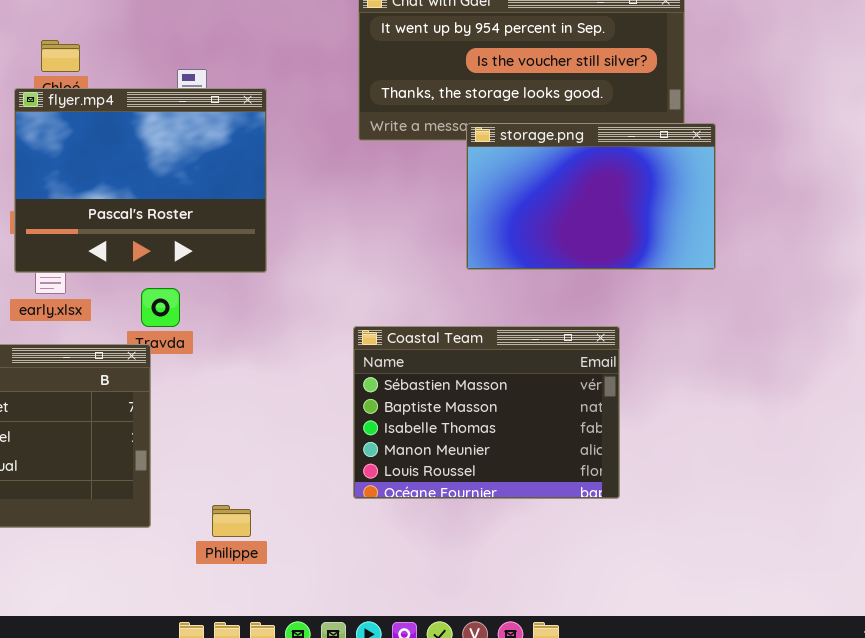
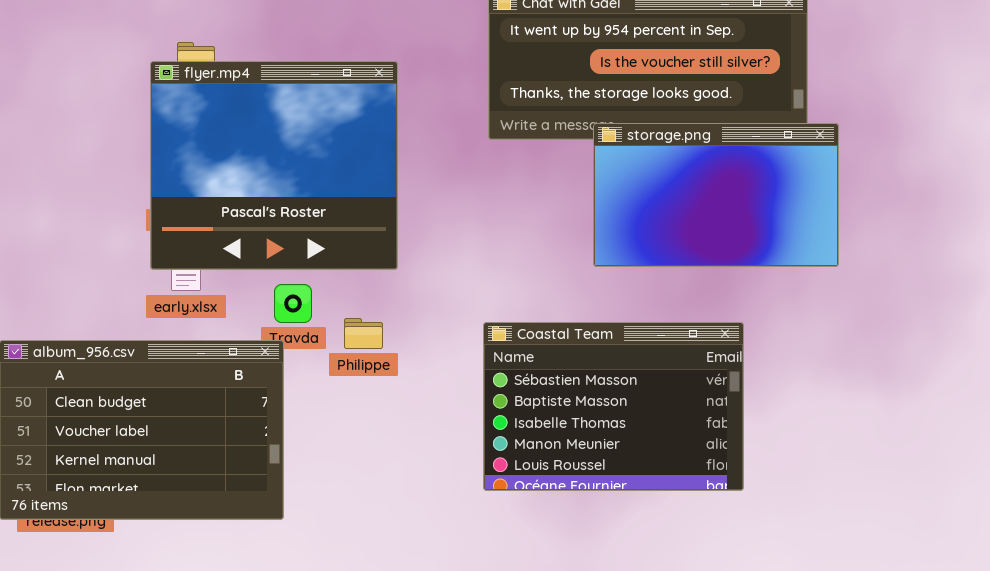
flyer.mp4: [14,88,267,273] -> [150,61,398,270], resized
Philippe: [212,505,251,537] -> [344,318,383,349], moved

